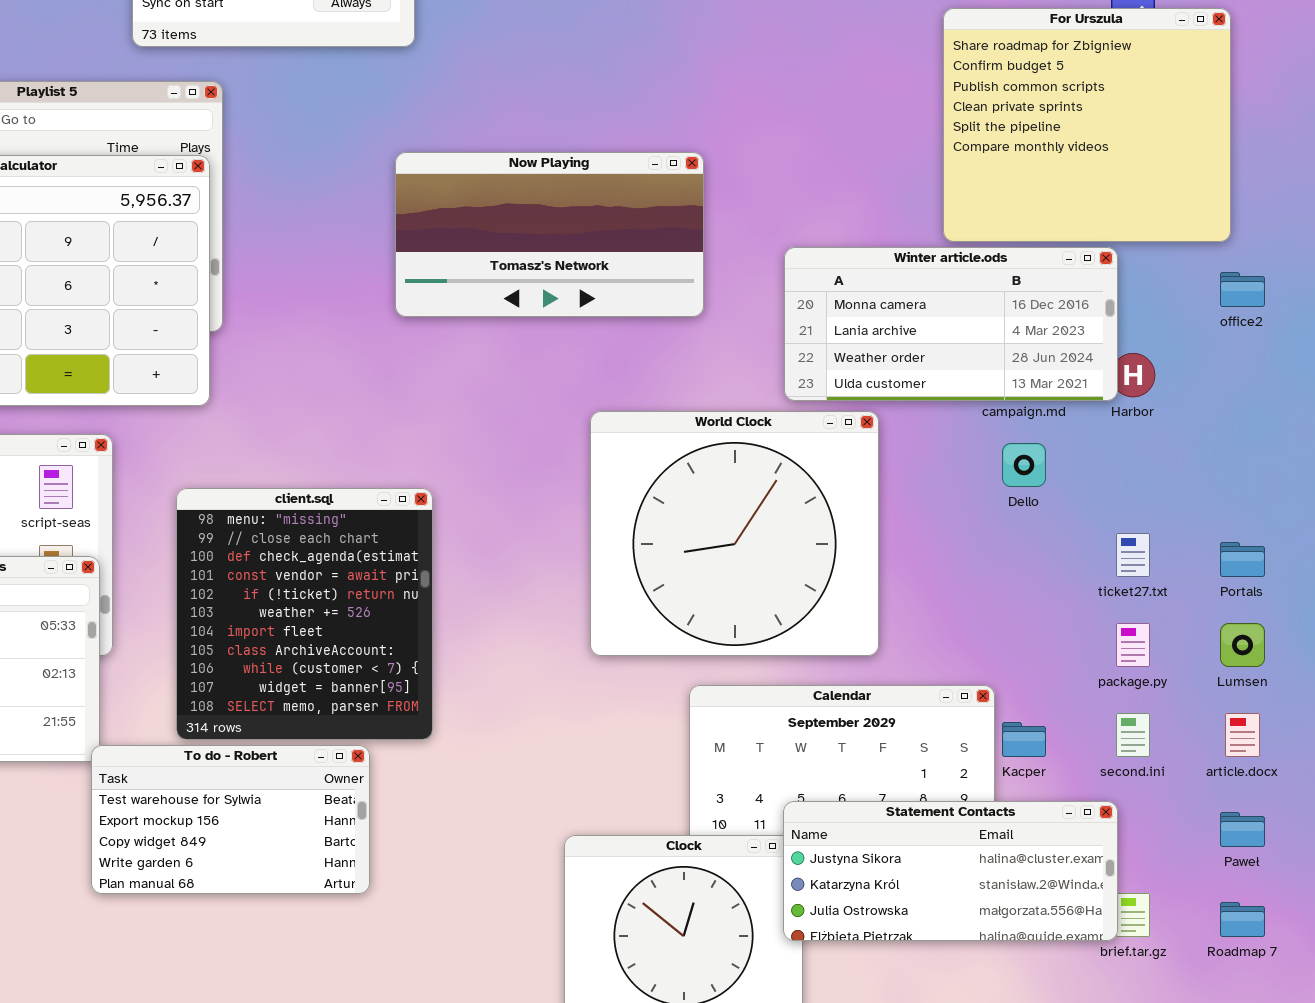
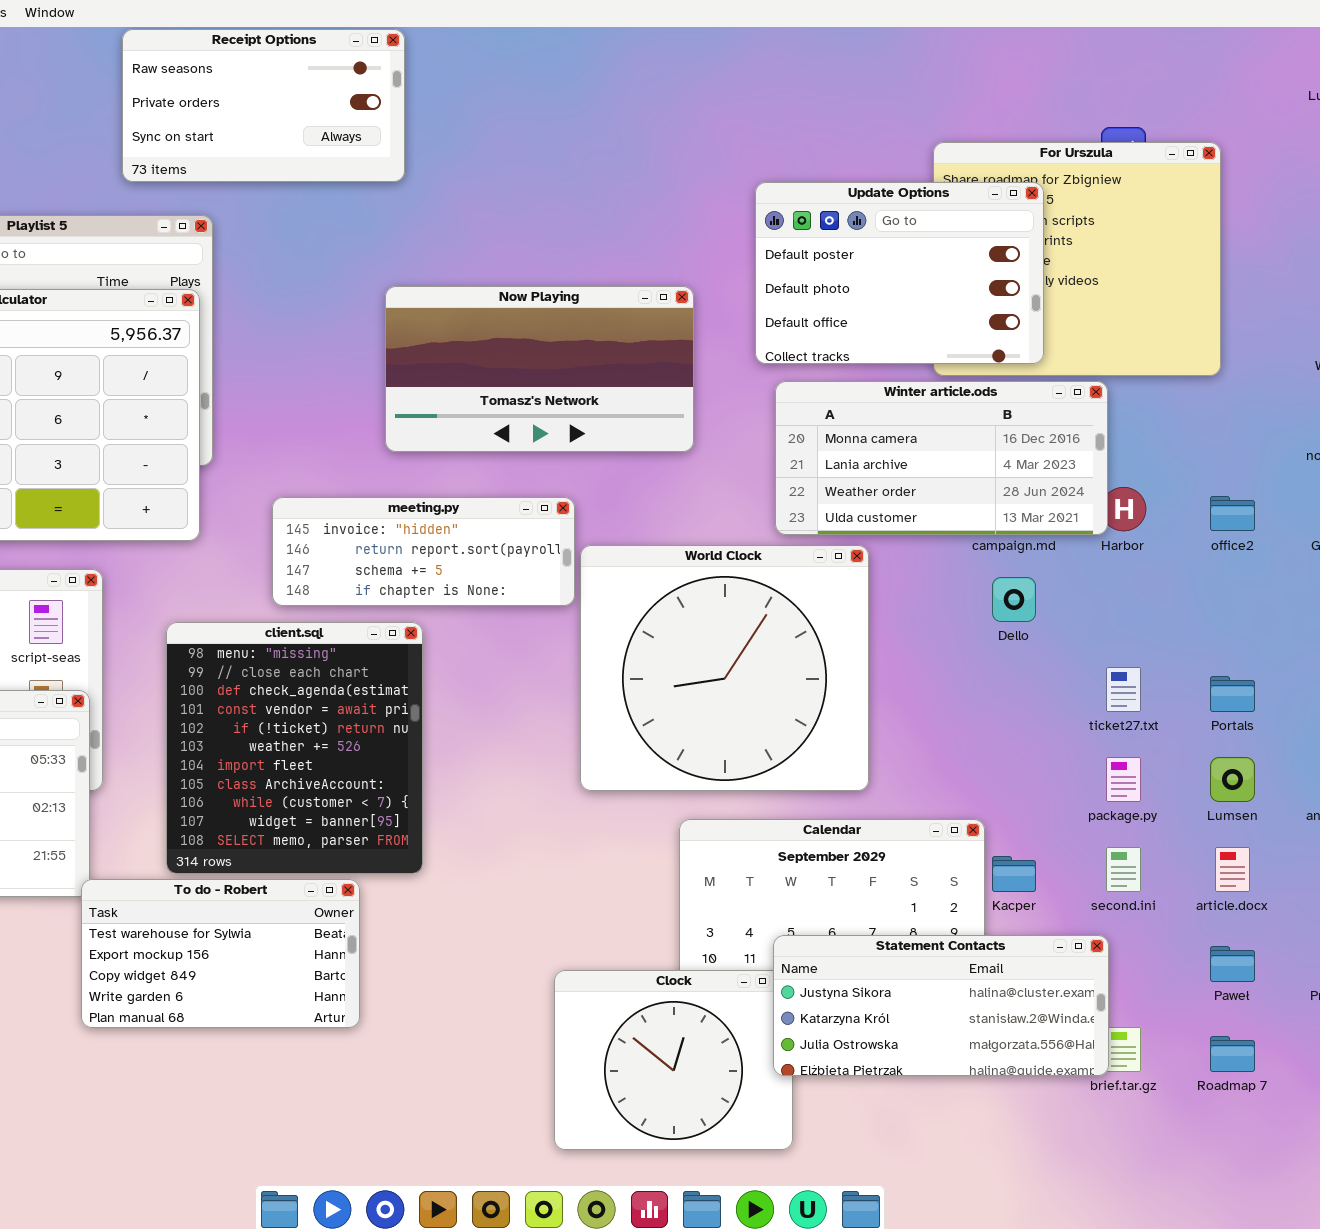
Update Options: none -> [755,182,1044,364], opened
office2: [1220,272,1265,307] -> [1210,496,1255,531], moved
meeting.py: none -> [272,497,575,606], opened

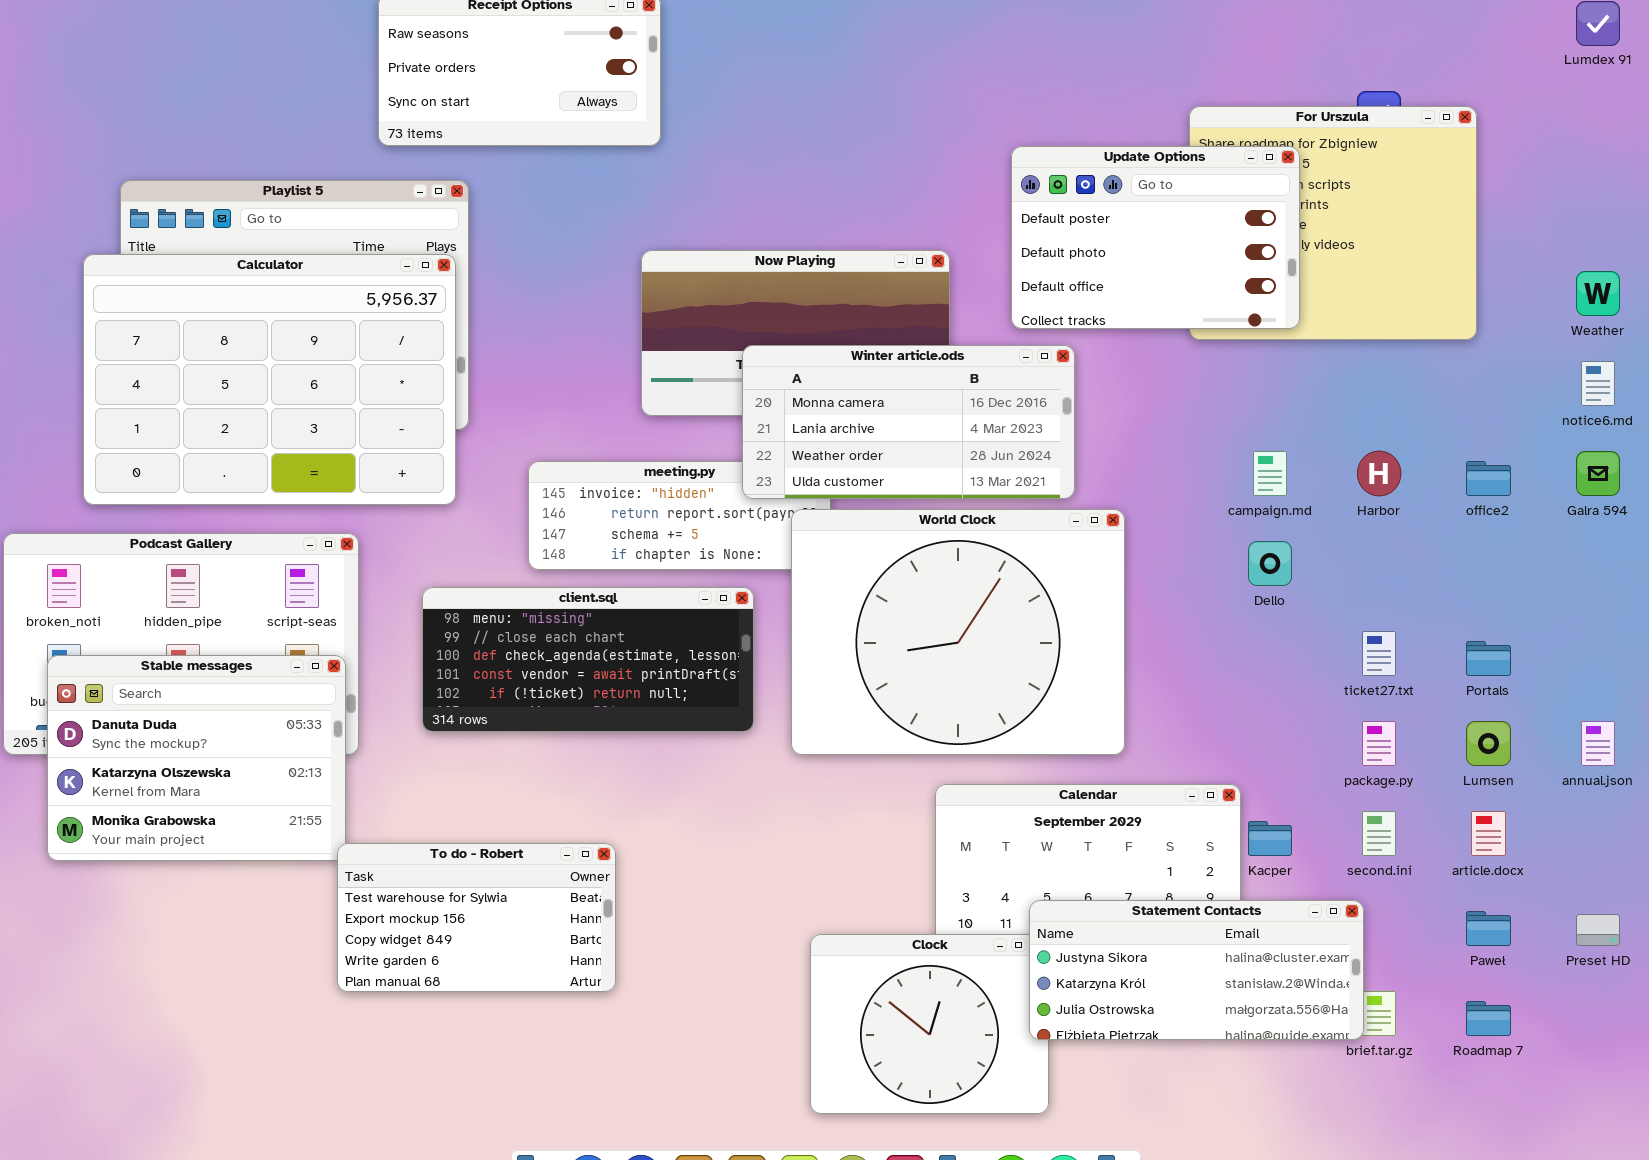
Winter article.ods: [775,381,1108,535] -> [742,345,1075,499], moved
World Clock: [580,545,869,791] -> [791,509,1125,755], resized
client.sql: [166,622,423,874] -> [422,587,754,732], resized

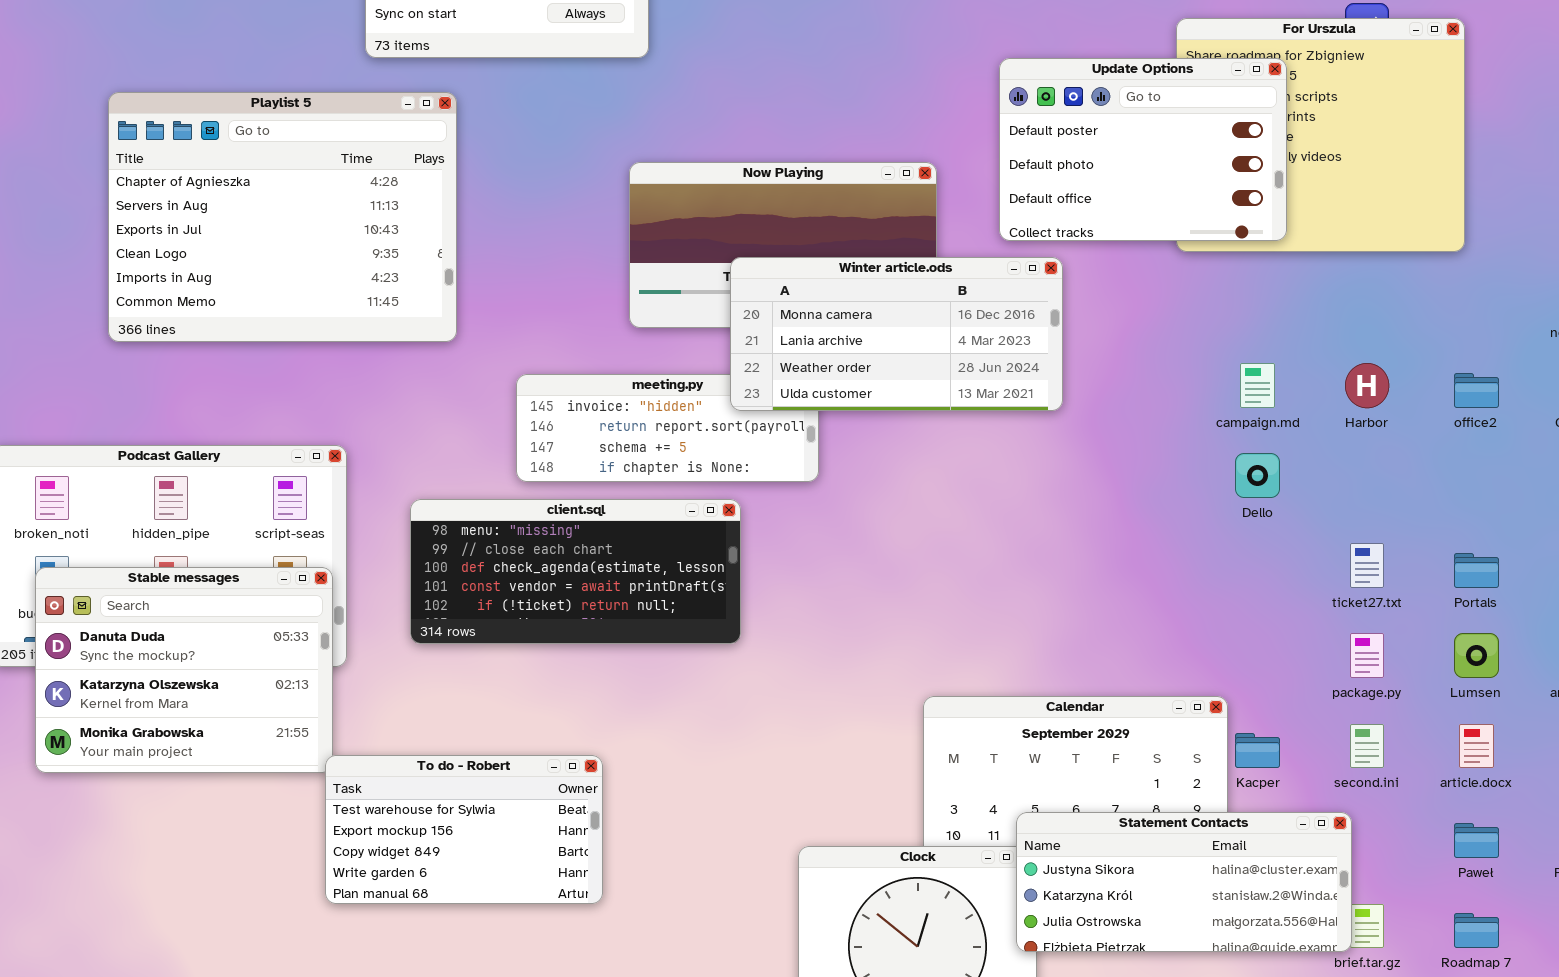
Calculator: [83,254,456,505] -> none, closed
World Clock: [791,509,1125,755] -> none, closed

